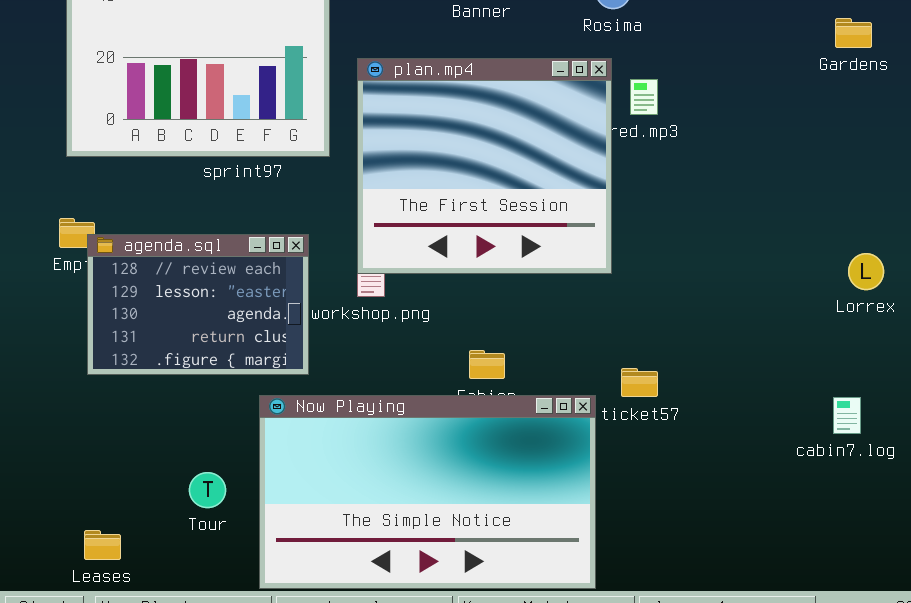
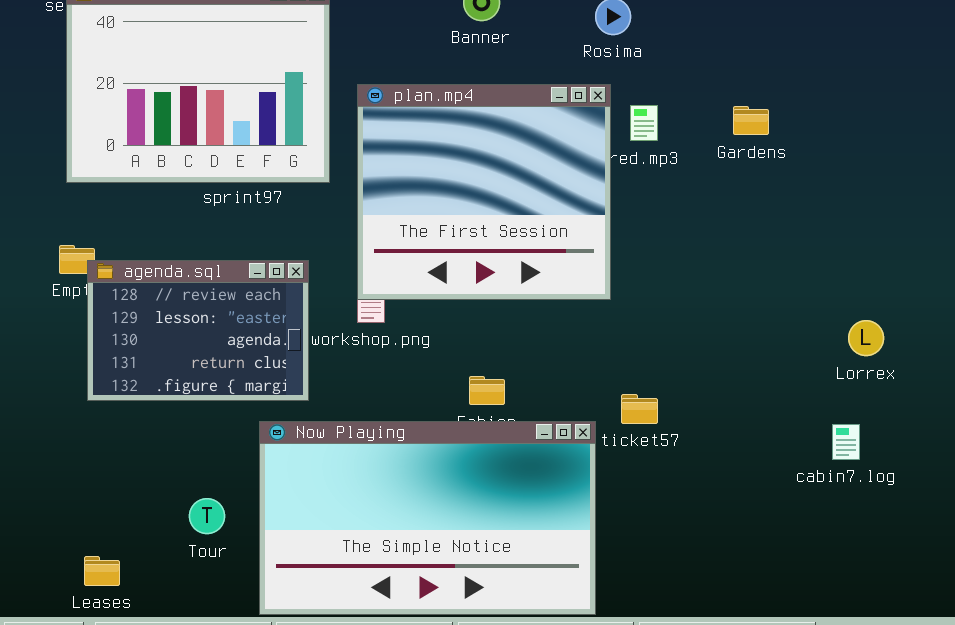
Gardens: [835,18,872,48] -> [733,106,769,135], moved
Lorrex: [848,253,884,290] -> [848,320,884,356], moved

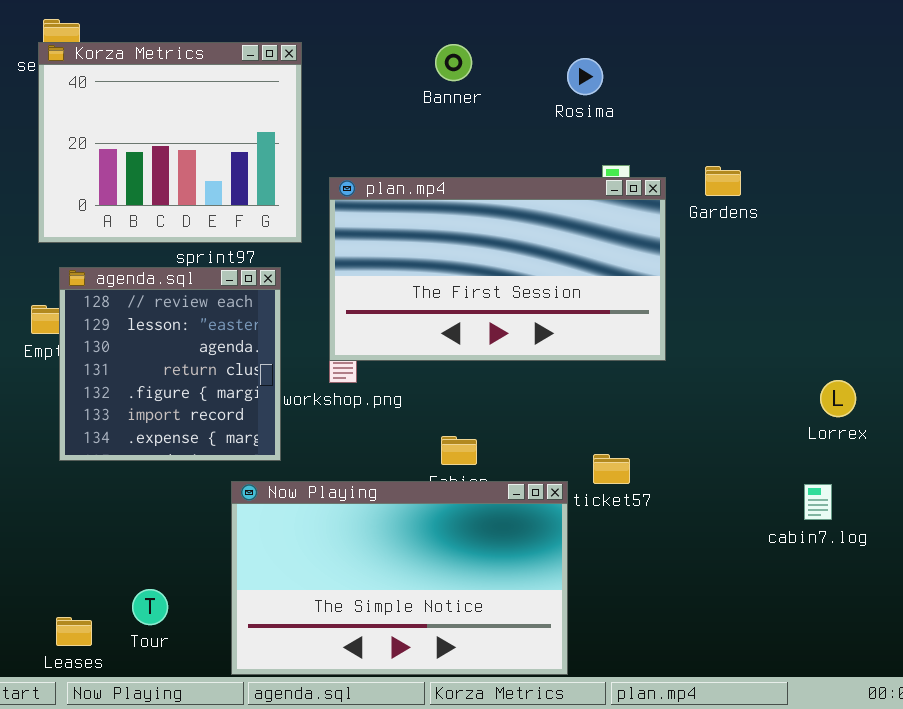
plan.mp4: [357,84,611,300] -> [329,177,666,361], resized
agenda.sql: [87,260,309,401] -> [59,267,281,461], resized
Tour: [189,498,225,534] -> [132,589,168,625], moved

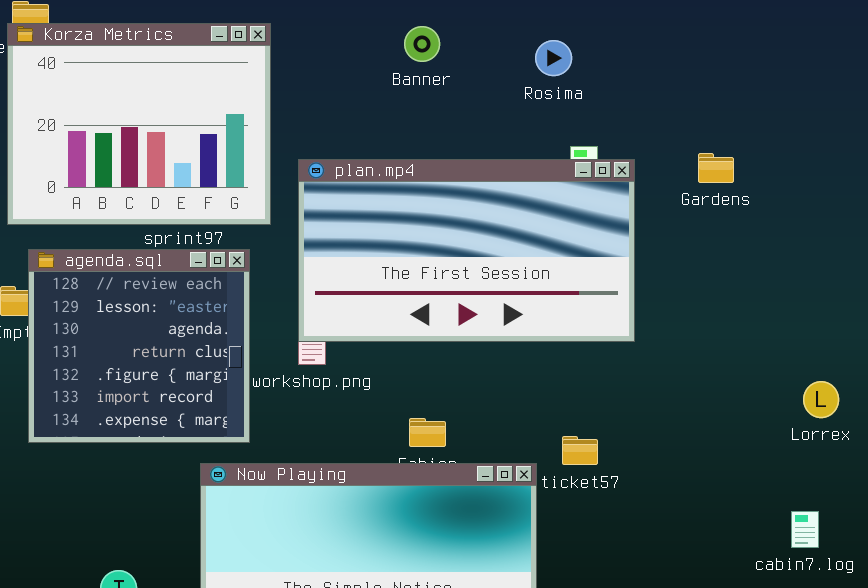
Gardens: [705,166,741,196] -> [698,153,734,183], moved
Lorrex: [820,380,856,417] -> [803,381,839,418], moved
cabin7.log: [804,484,832,520] -> [791,511,819,548], moved

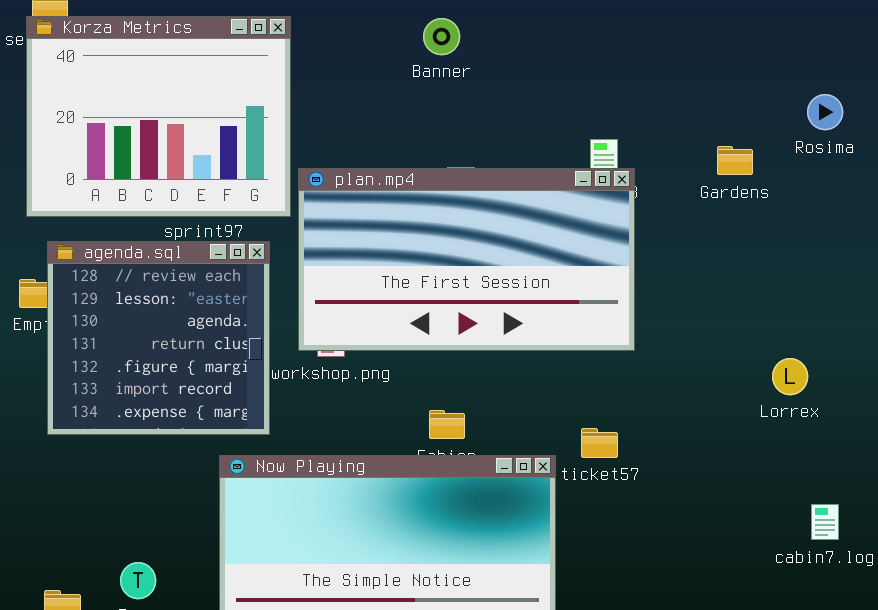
Rosima: [535,40,572,76] -> [807,94,843,130], moved
plan.mp4: [298,159,635,342] -> [298,168,635,351], moved
Lorrex: [803,381,839,418] -> [772,358,808,395], moved

